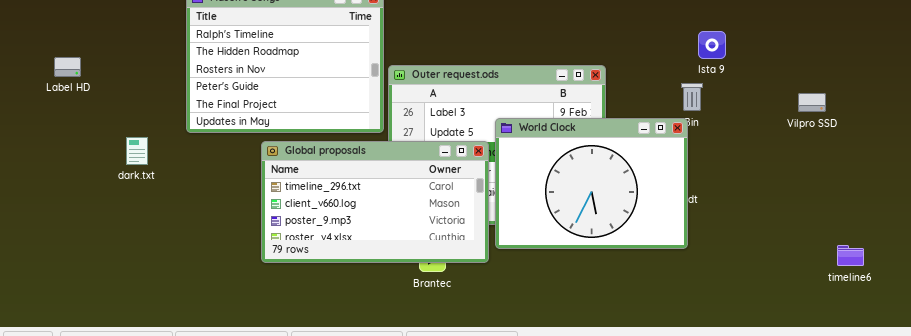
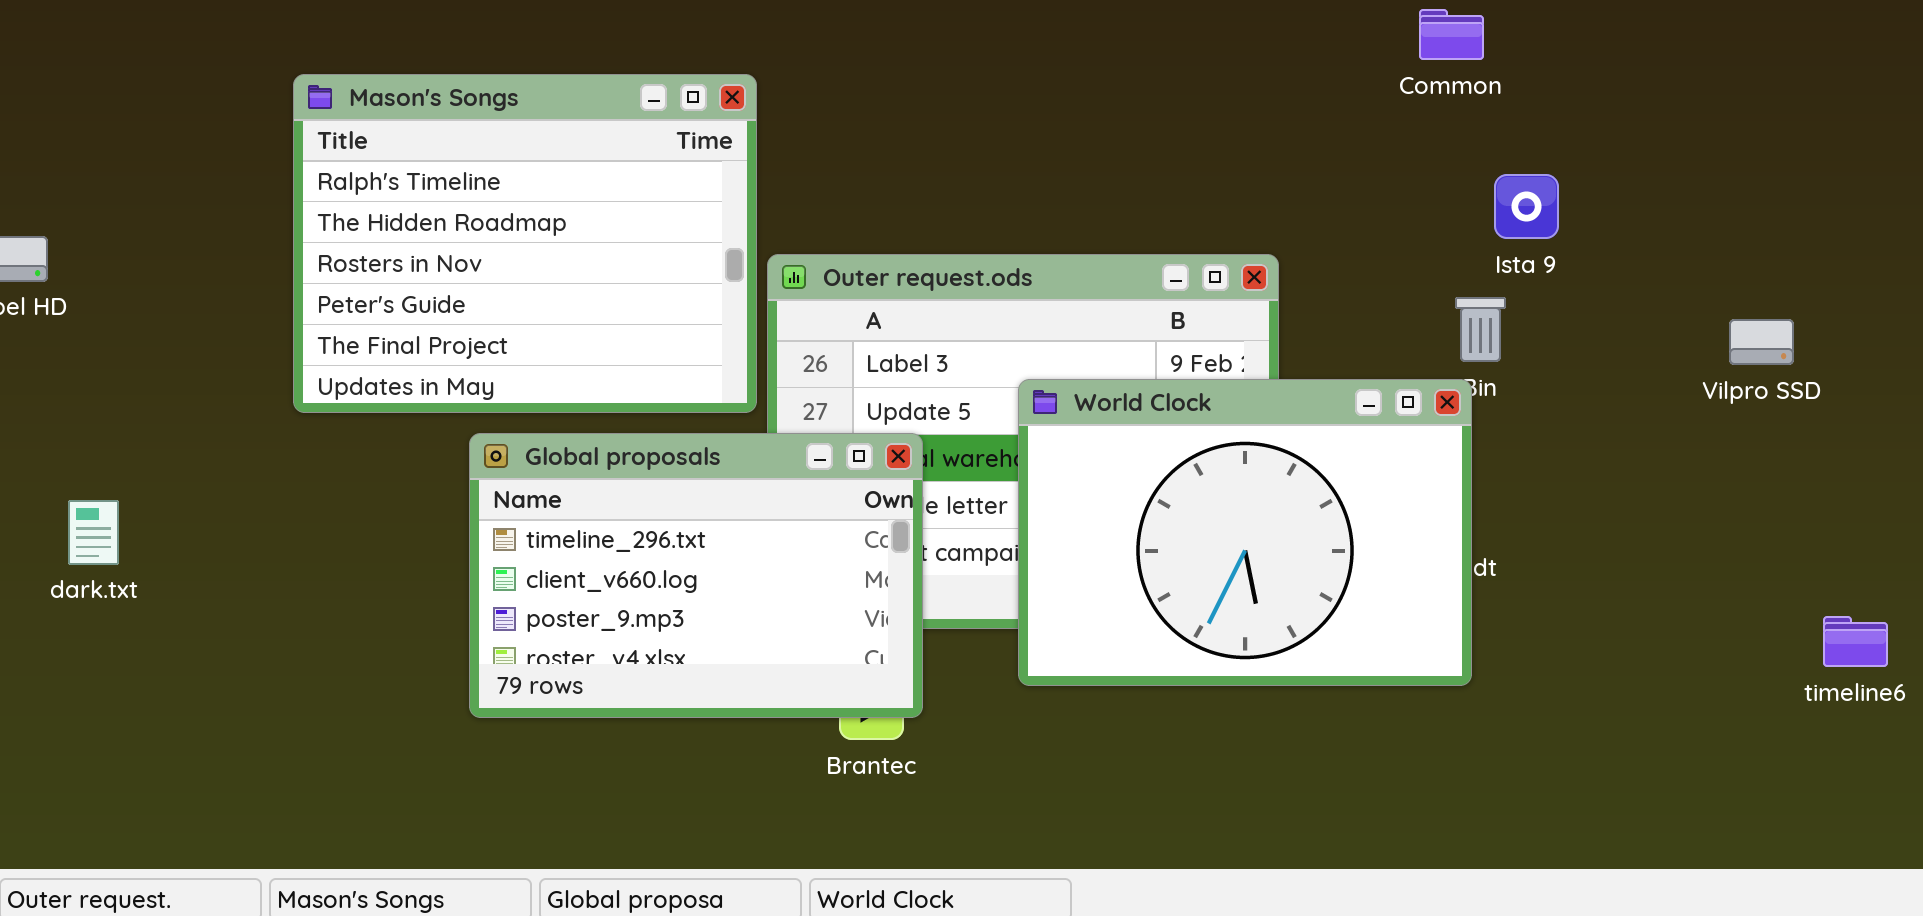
dark.txt: [126,137,148,165] -> [68,500,119,565], moved
Global proposals: [261,141,489,263] -> [469,433,923,718], resized
timeline6: [837,245,864,266] -> [1823,616,1888,667], moved

